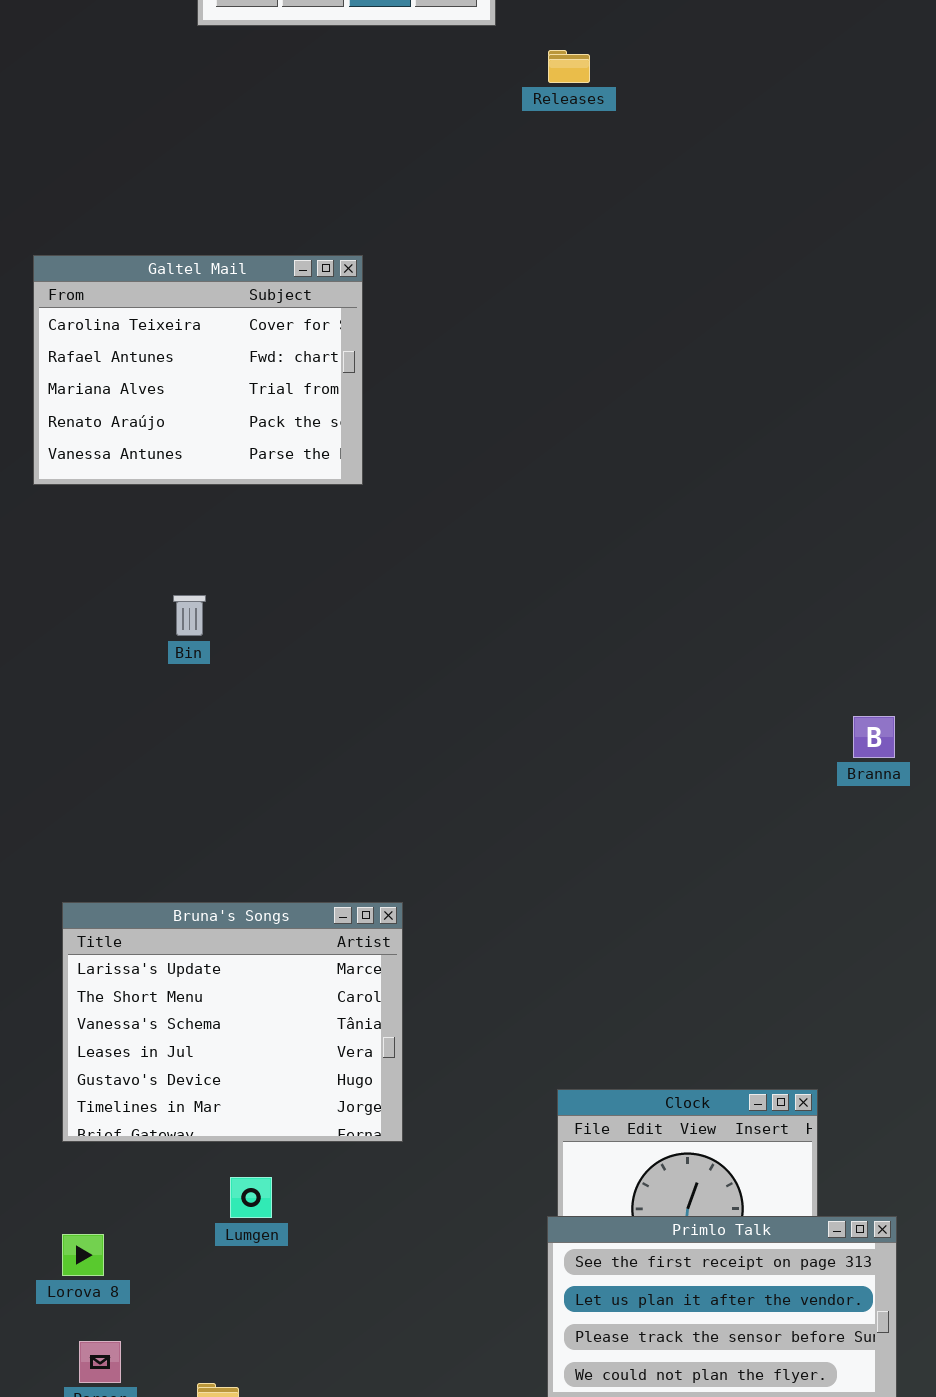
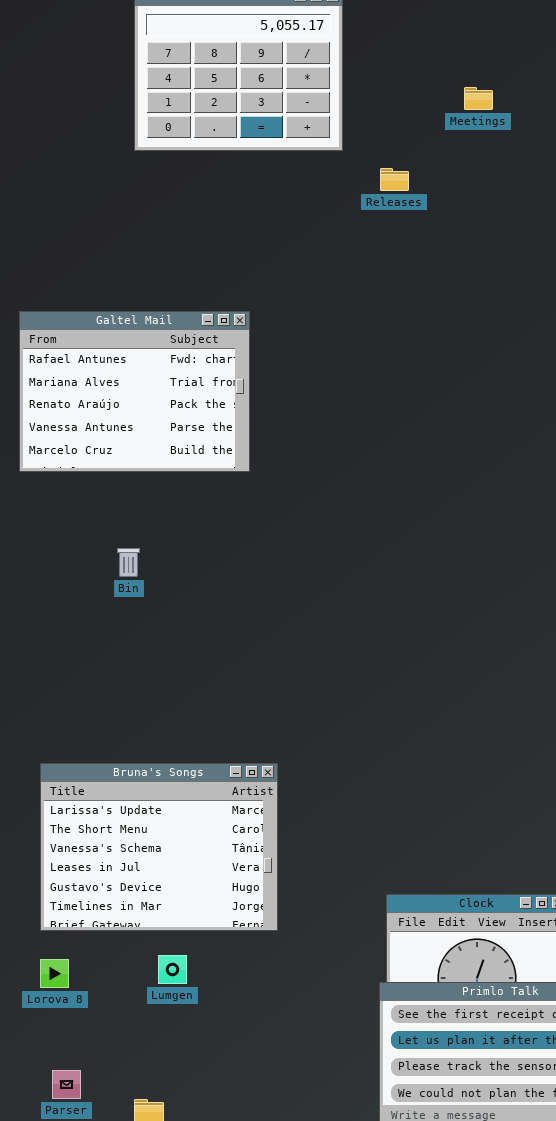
Galtel Mail: [33,255,363,485] -> [19,311,250,472], scrolled down 1 row
Lorova 8: [62,1234,104,1276] -> [40,959,69,988], moved

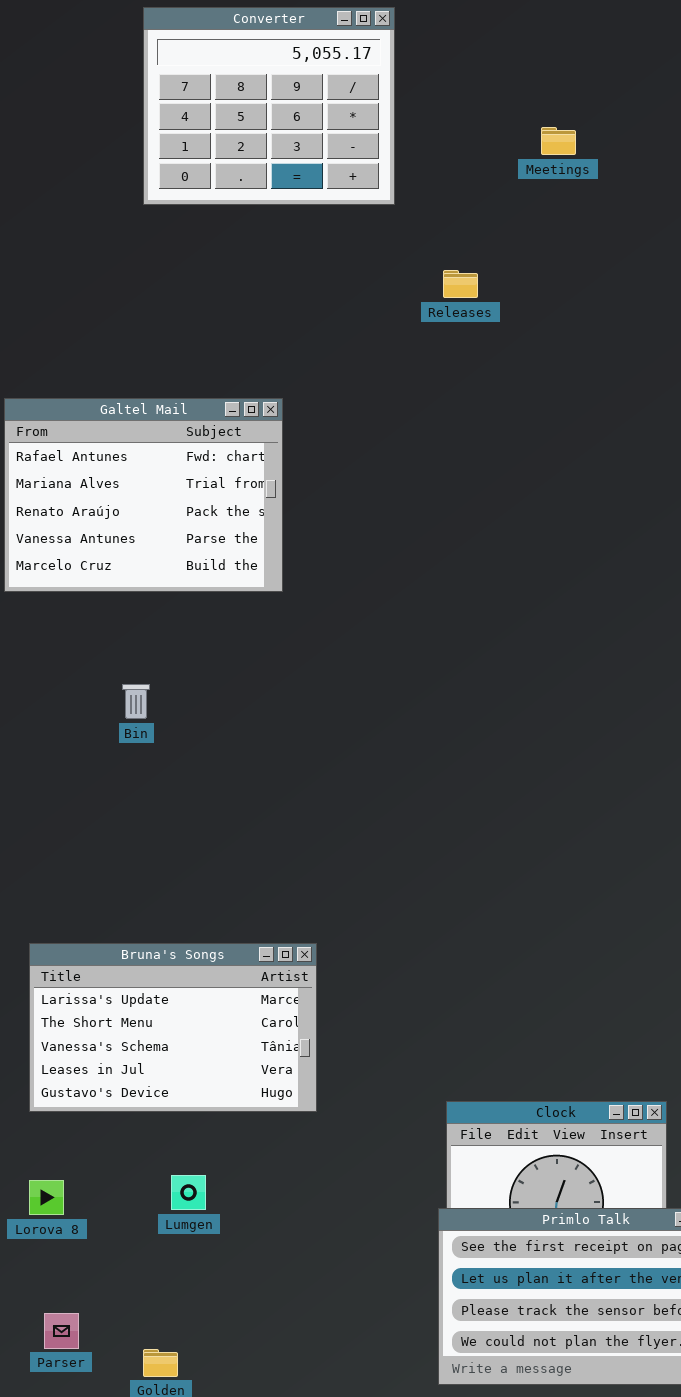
Releases: [380,168,409,191] -> [443,270,478,298], moved
Bruna's Songs: [40,763,278,931] -> [29,943,317,1112], resized

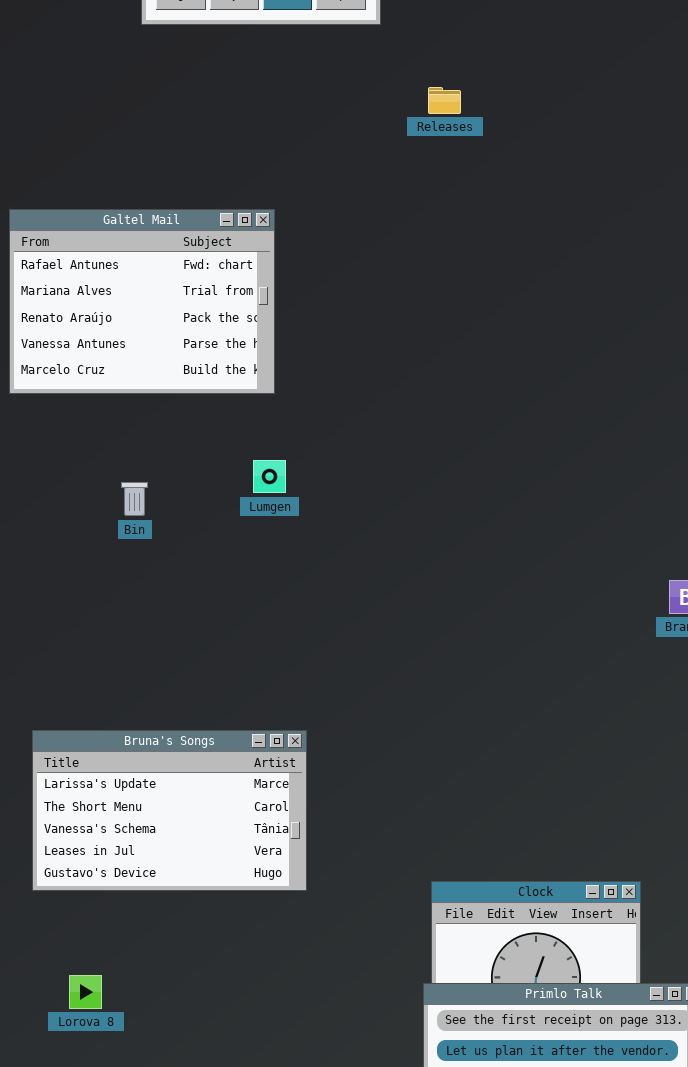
Lumgen: [171,1175,206,1210] -> [253,460,286,493], moved
Lorova 8: [29,1180,64,1215] -> [69,975,102,1009], moved

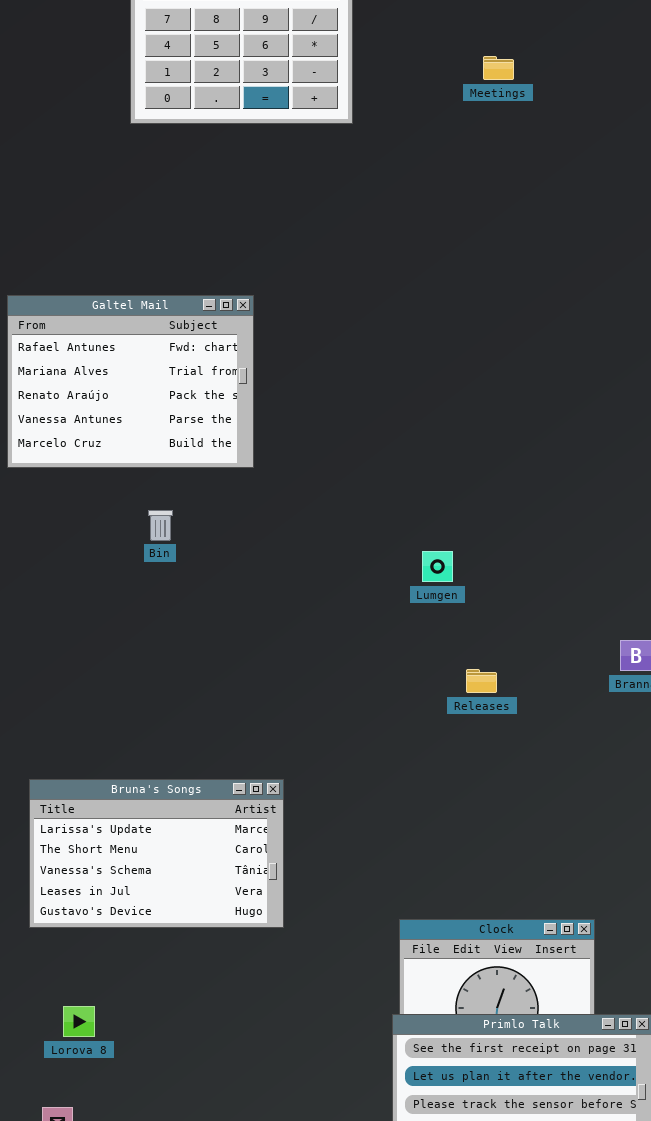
Releases: [428,87,461,114] -> [466,669,497,693], moved
Lumgen: [253,460,286,493] -> [422,551,453,582], moved
Bin: [121,482,148,516] -> [148,510,173,541], moved

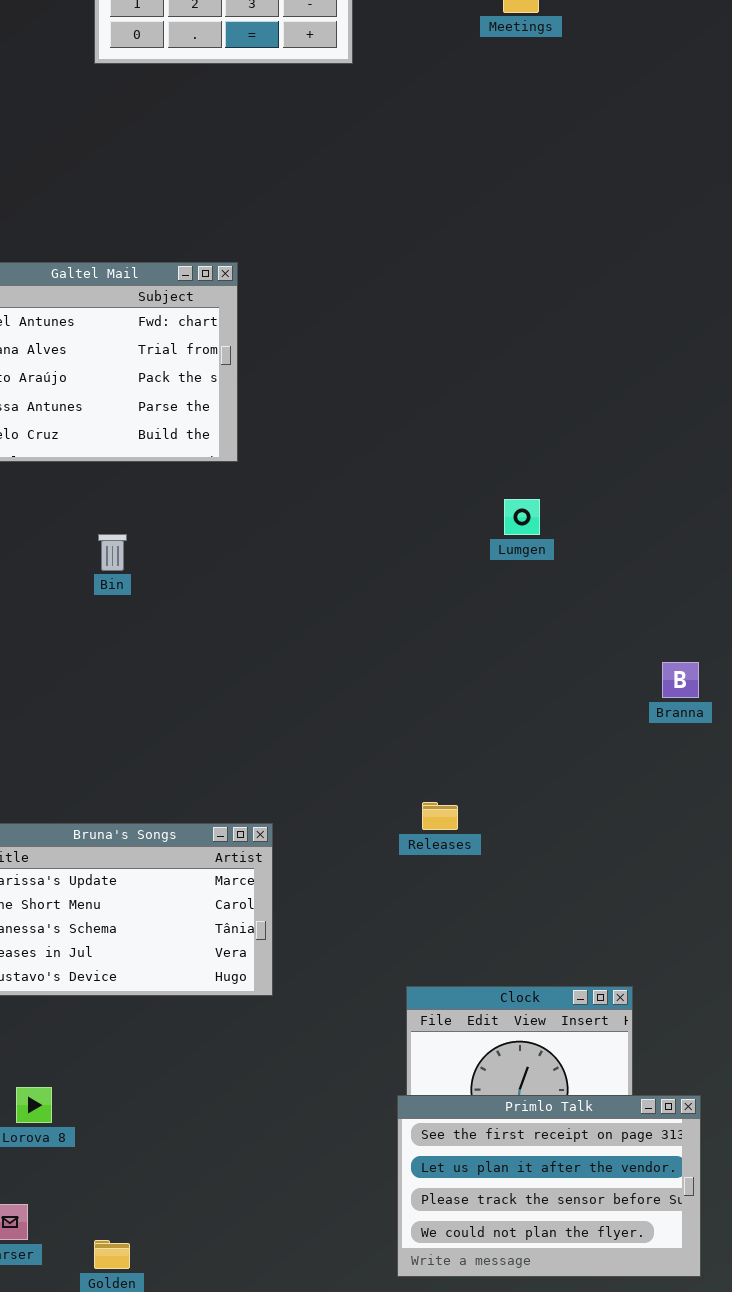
Bin: [148,510,173,541] -> [98,534,127,571], moved
Lumgen: [422,551,453,582] -> [504,499,540,535], moved
Releases: [466,669,497,693] -> [422,802,458,830], moved

